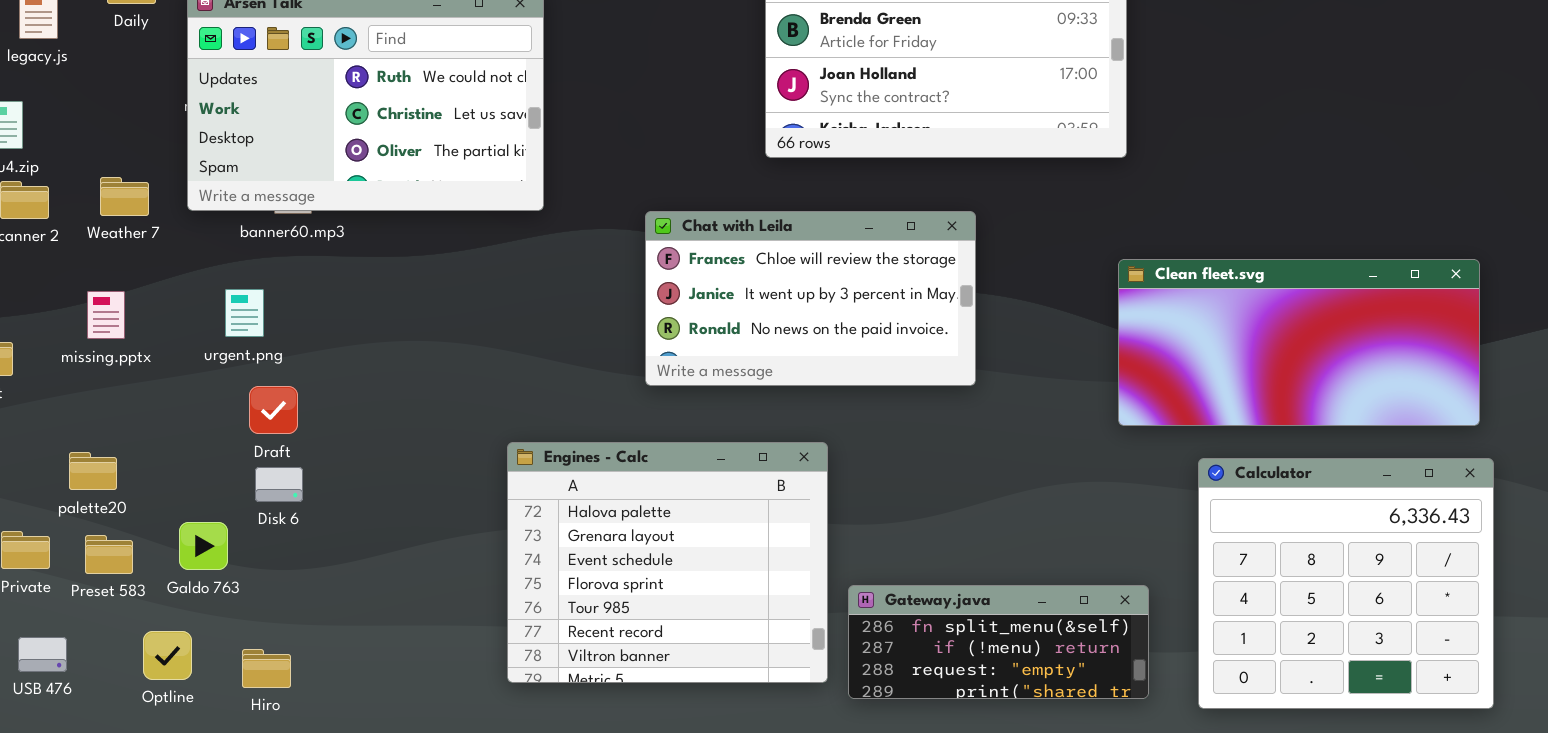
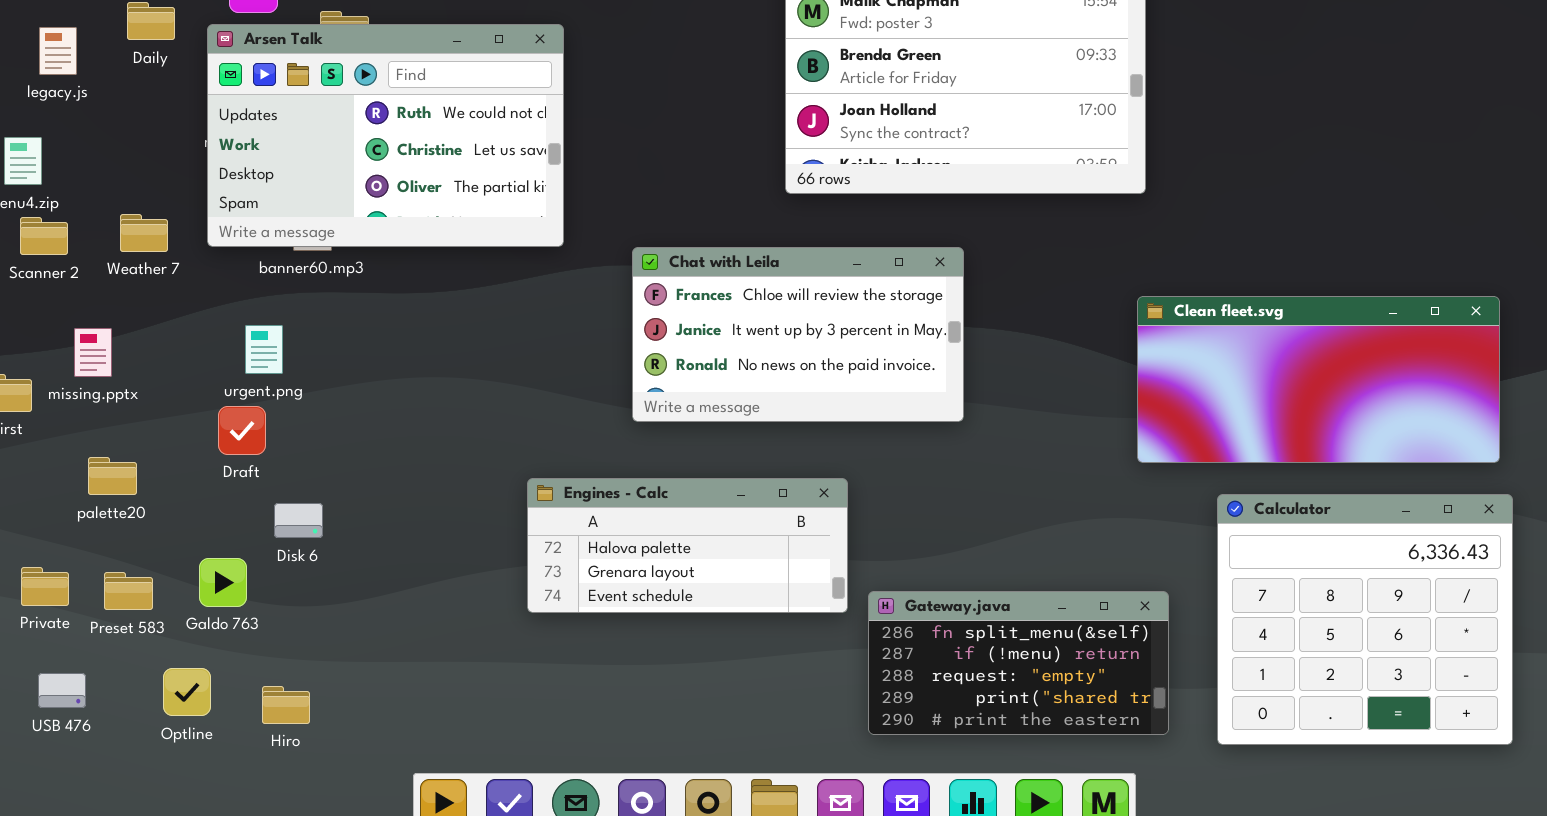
Chat with Leila: [645,211,976,386] -> [632,247,964,422], moved
missing.pptx: [87,291,125,339] -> [74,328,112,377], moved
Draft: [249,386,298,434] -> [218,406,266,455], moved
Engines - Calc: [507,442,828,683] -> [527,478,848,613], resized
palette20: [69,452,117,490] -> [88,457,137,495], moved
Gateway.java: [848,585,1149,699] -> [868,591,1169,735], resized

